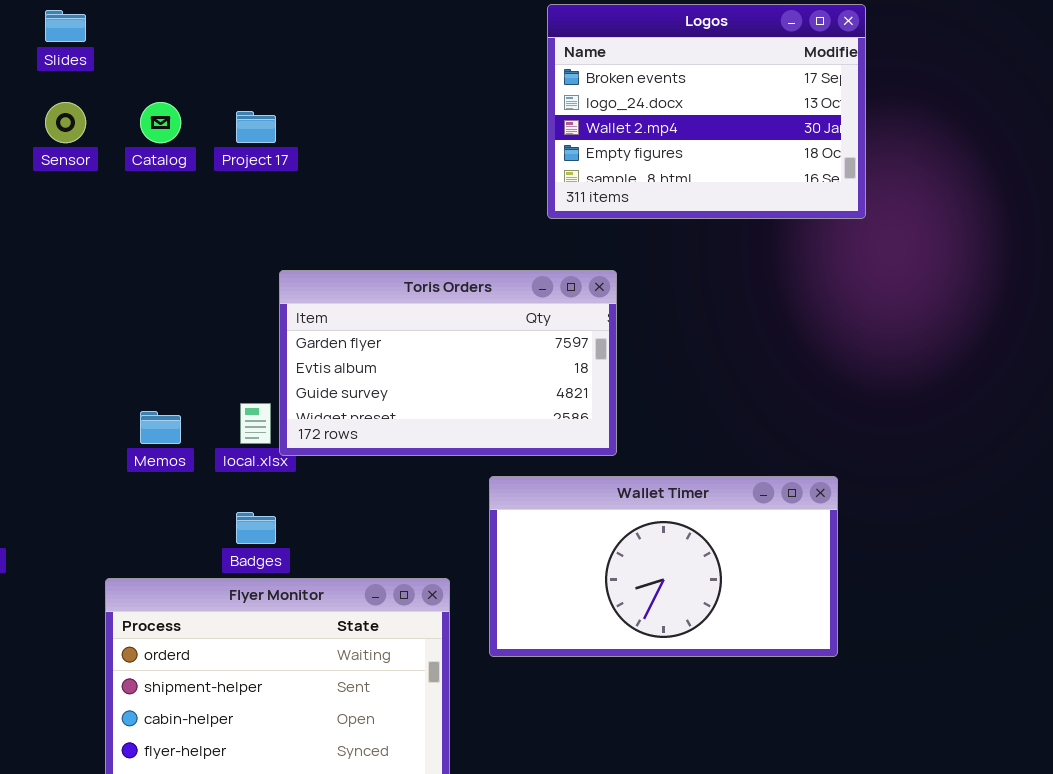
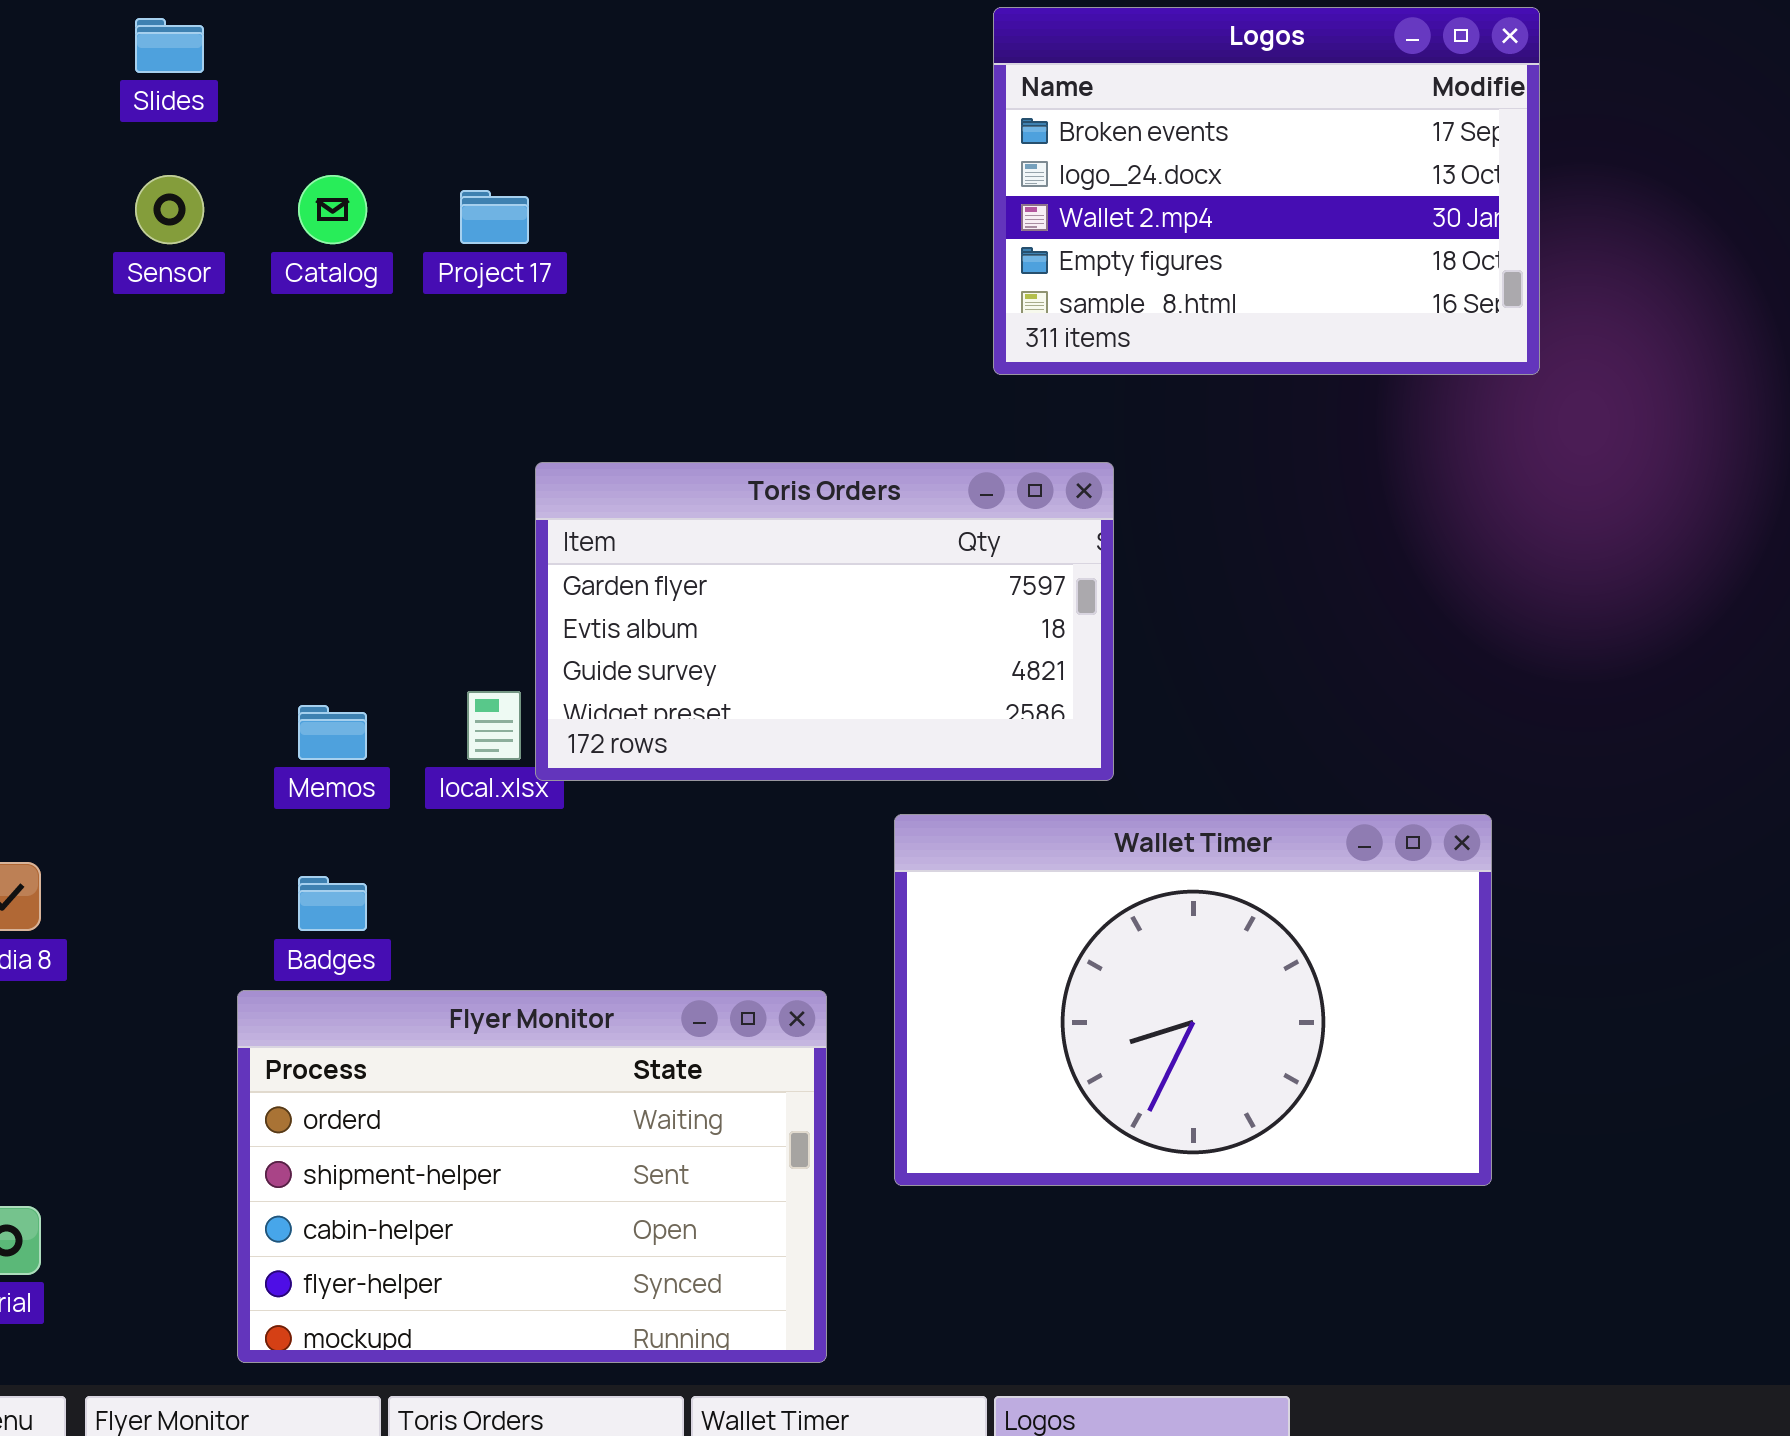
Wallet Timer: [489,476,838,657] -> [894,814,1492,1186], resized
Badges: [236,512,276,544] -> [298,876,367,931], moved

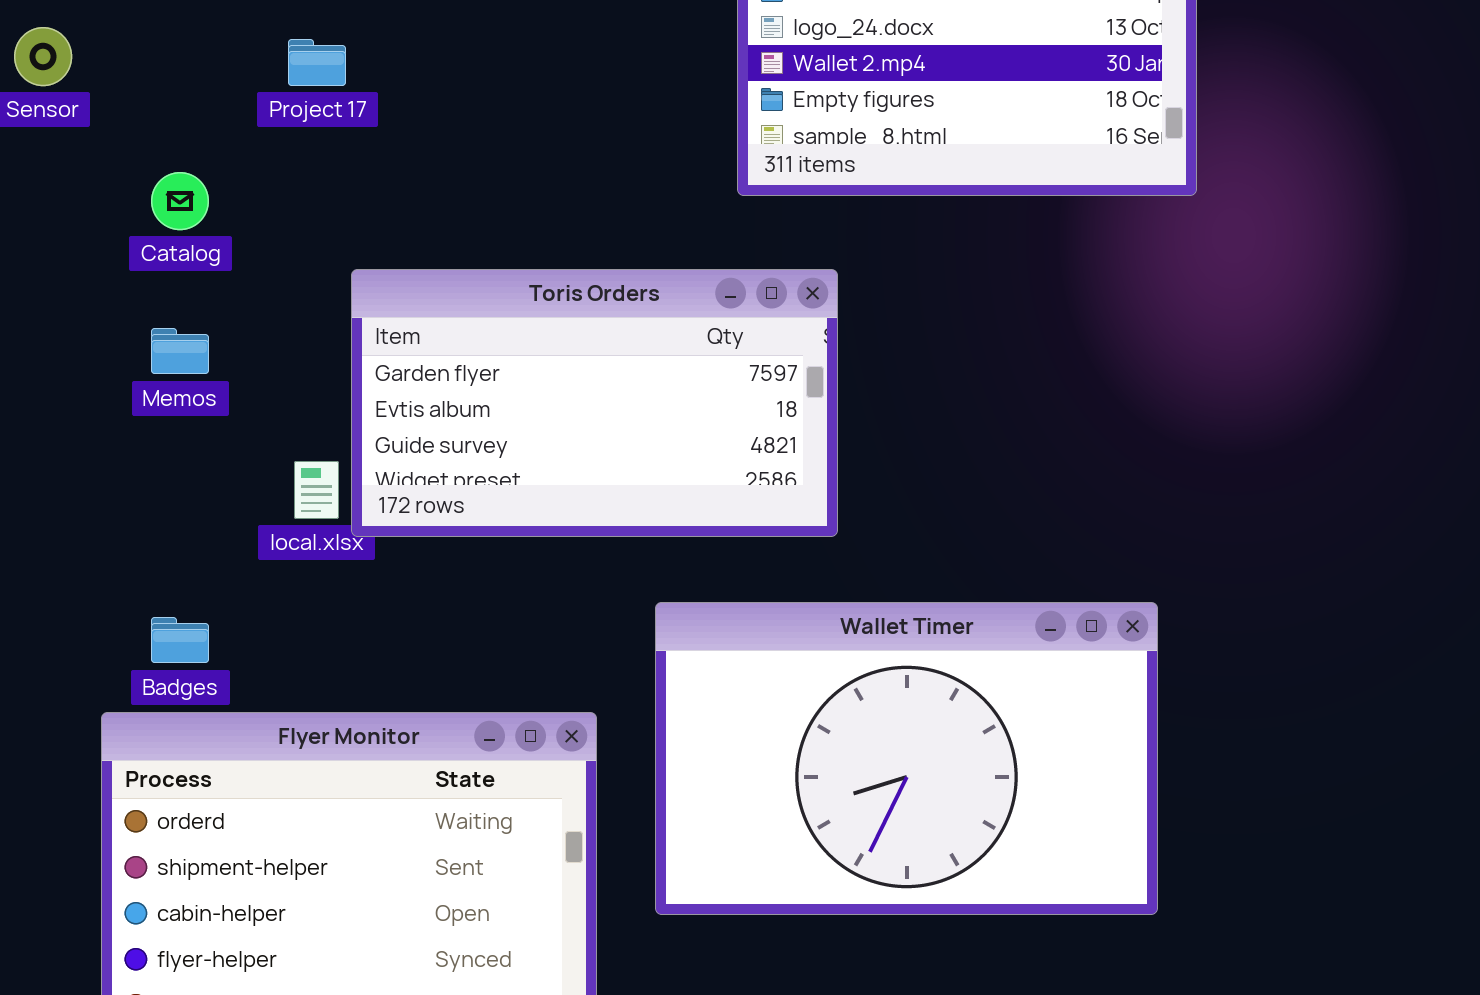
Catalog: [298,175,367,244] -> [151,172,209,230], moved
Memos: [298,705,367,760] -> [151,328,209,374], moved
Wallet Timer: [894,814,1492,1186] -> [655,602,1158,915], moved

